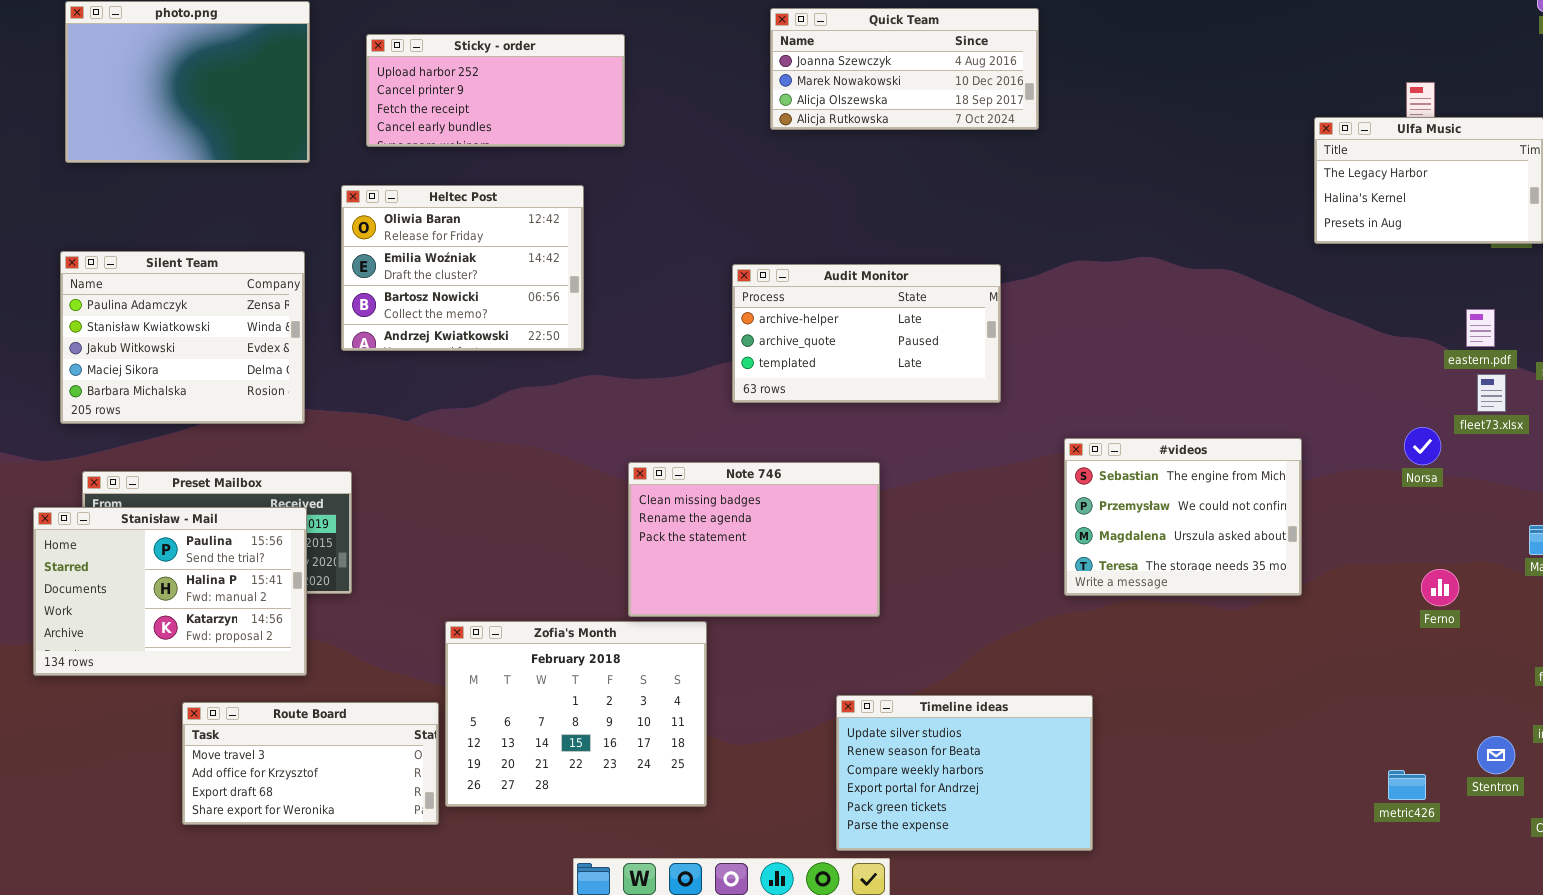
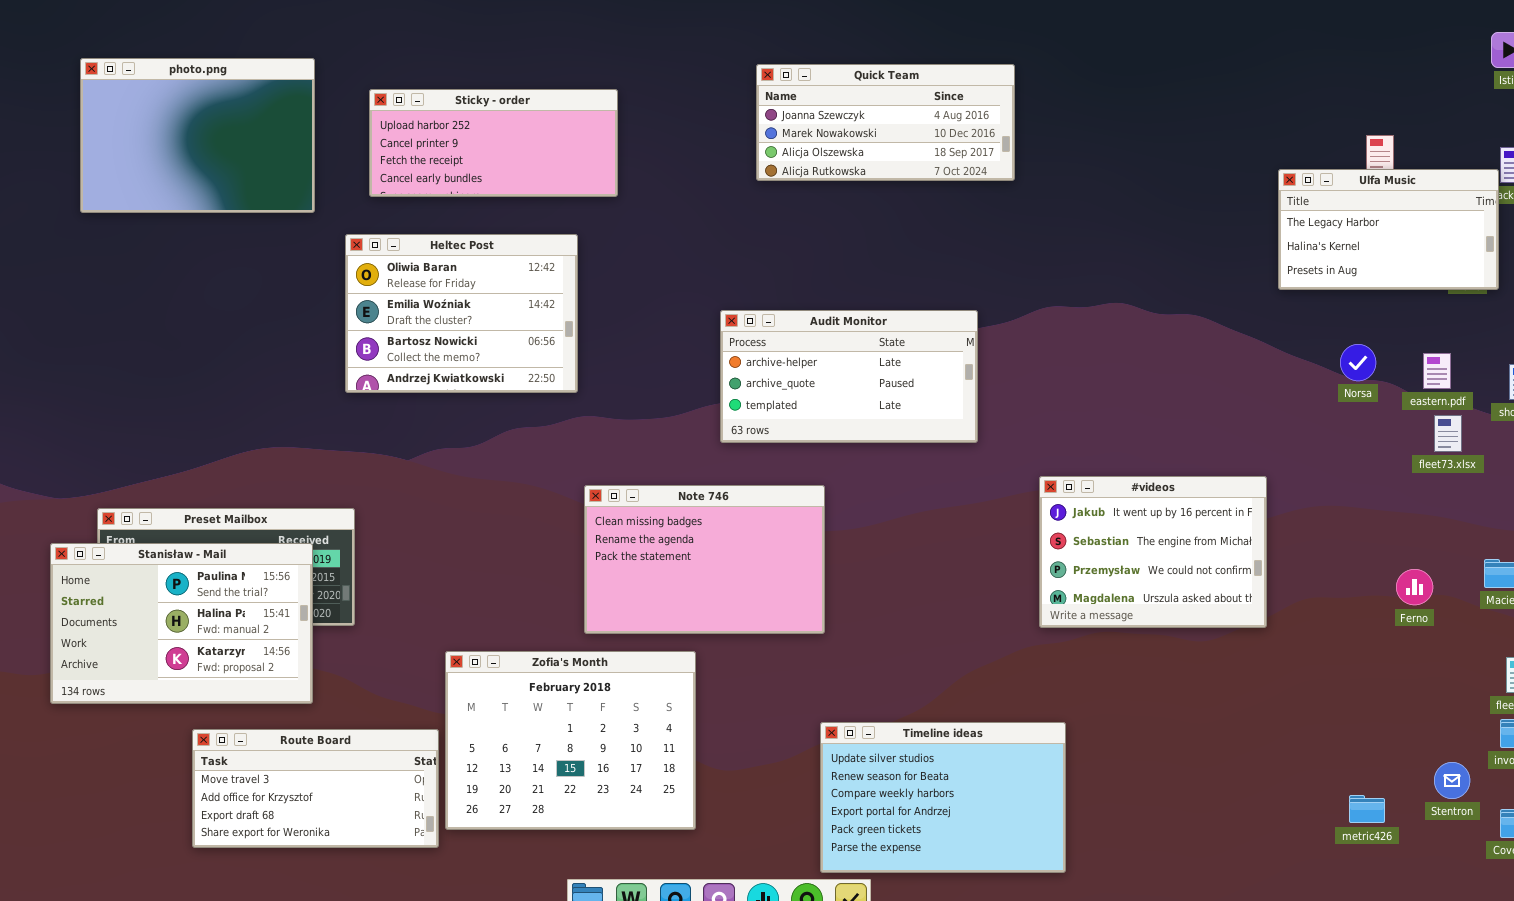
Silent Team: [60,251,305,424] -> none, closed
Norsa: [1404,427,1441,465] -> [1340,344,1376,381], moved
#videos: [1064,438,1302,596] -> [1039,476,1267,628], scrolled up 1 row
Note 746: [628,462,880,617] -> [584,485,825,634], moved
Ferno: [1421,569,1459,606] -> [1396,569,1433,605], moved

